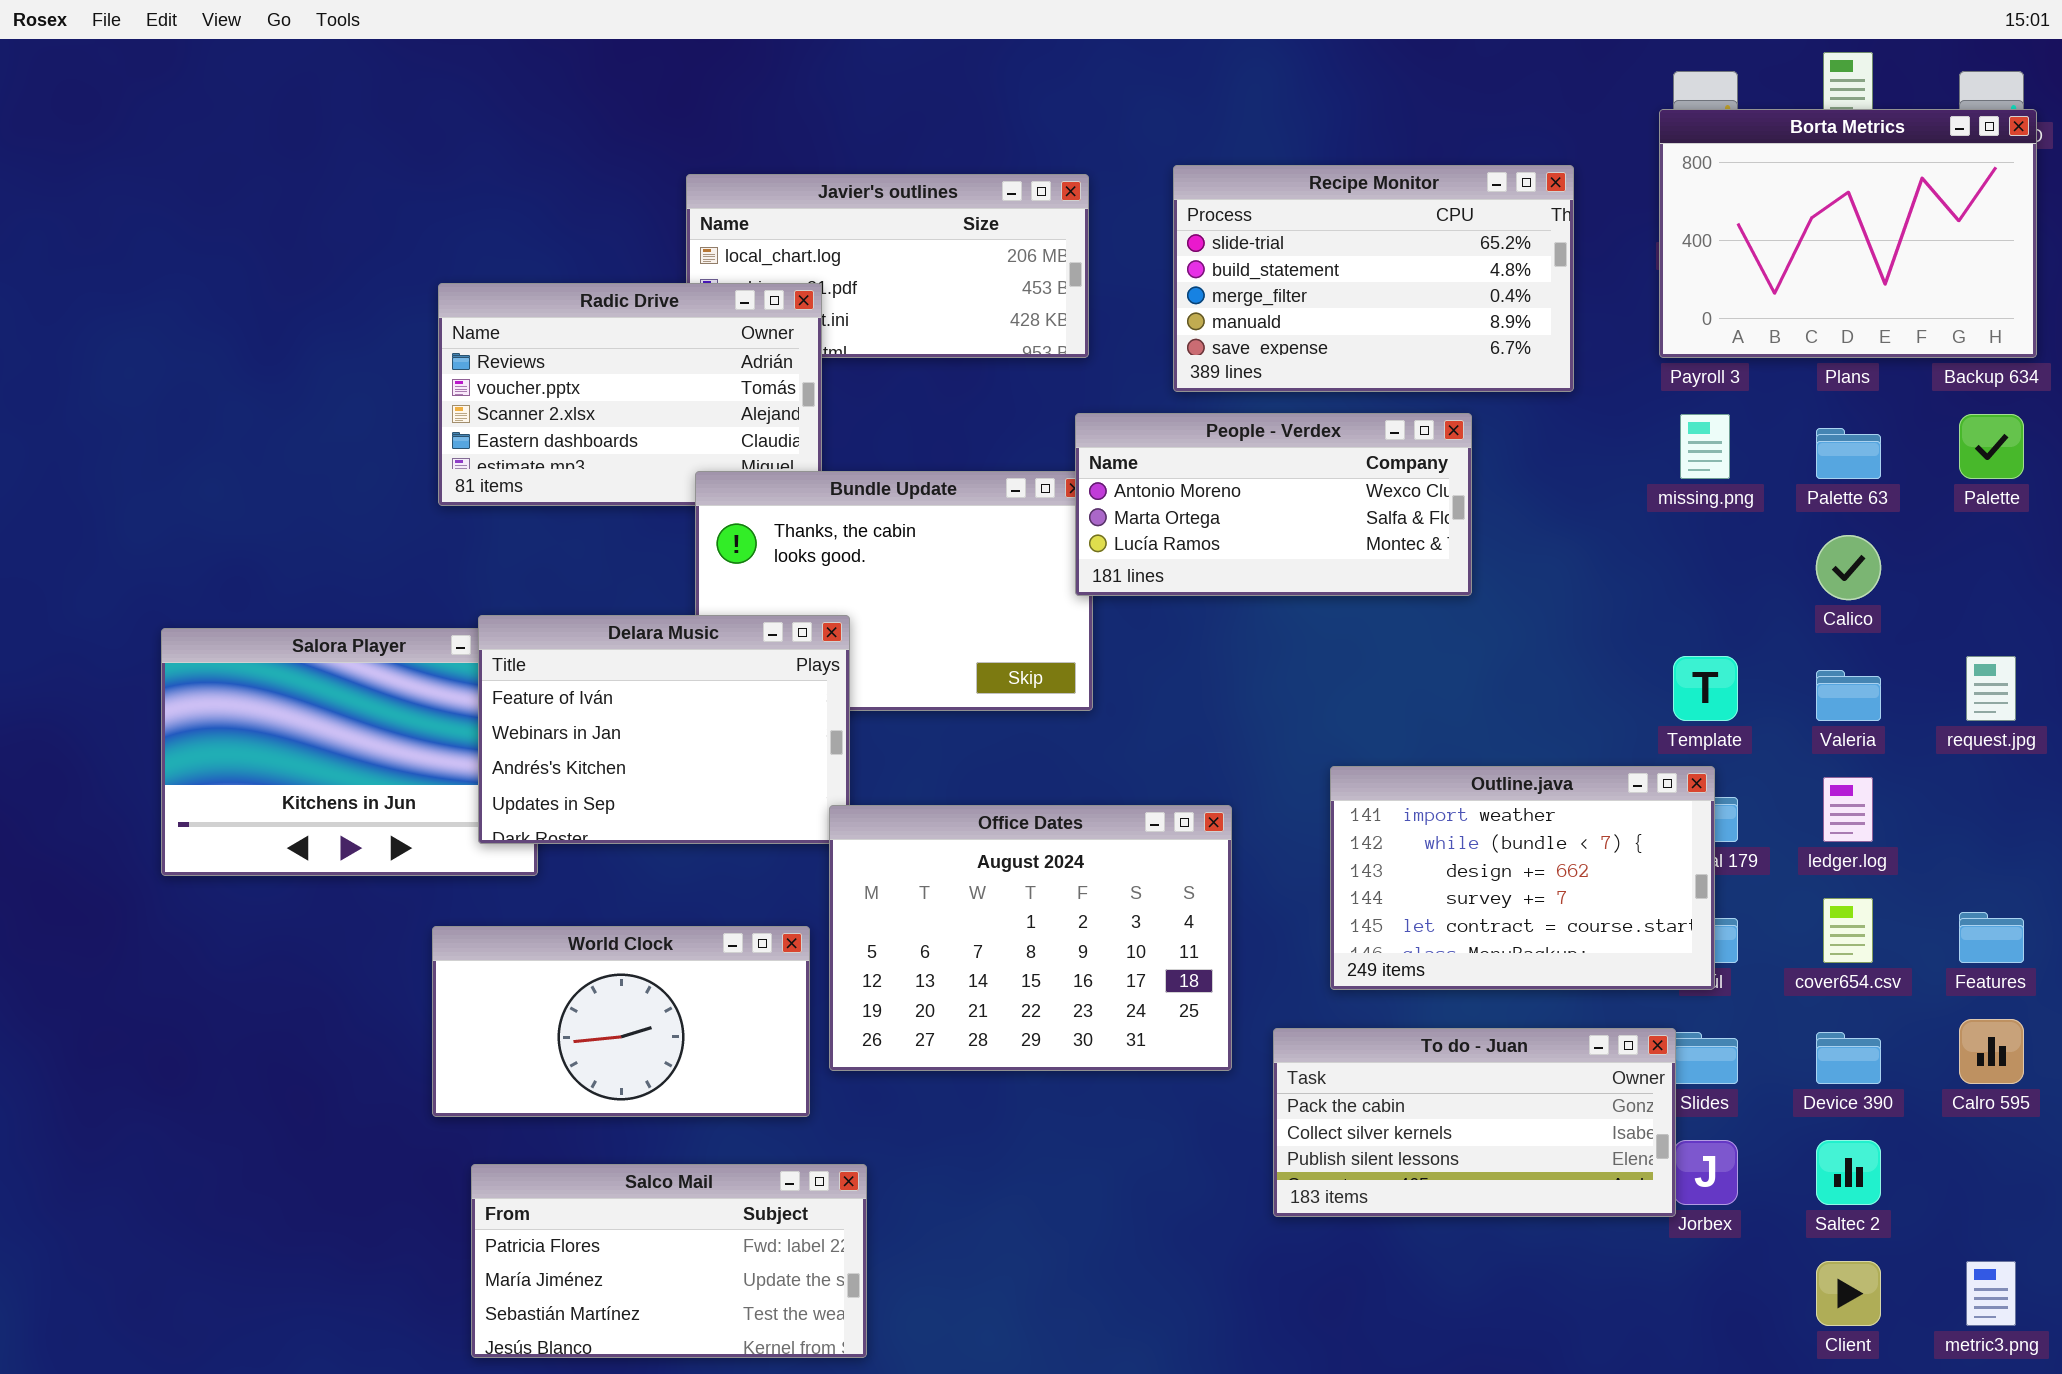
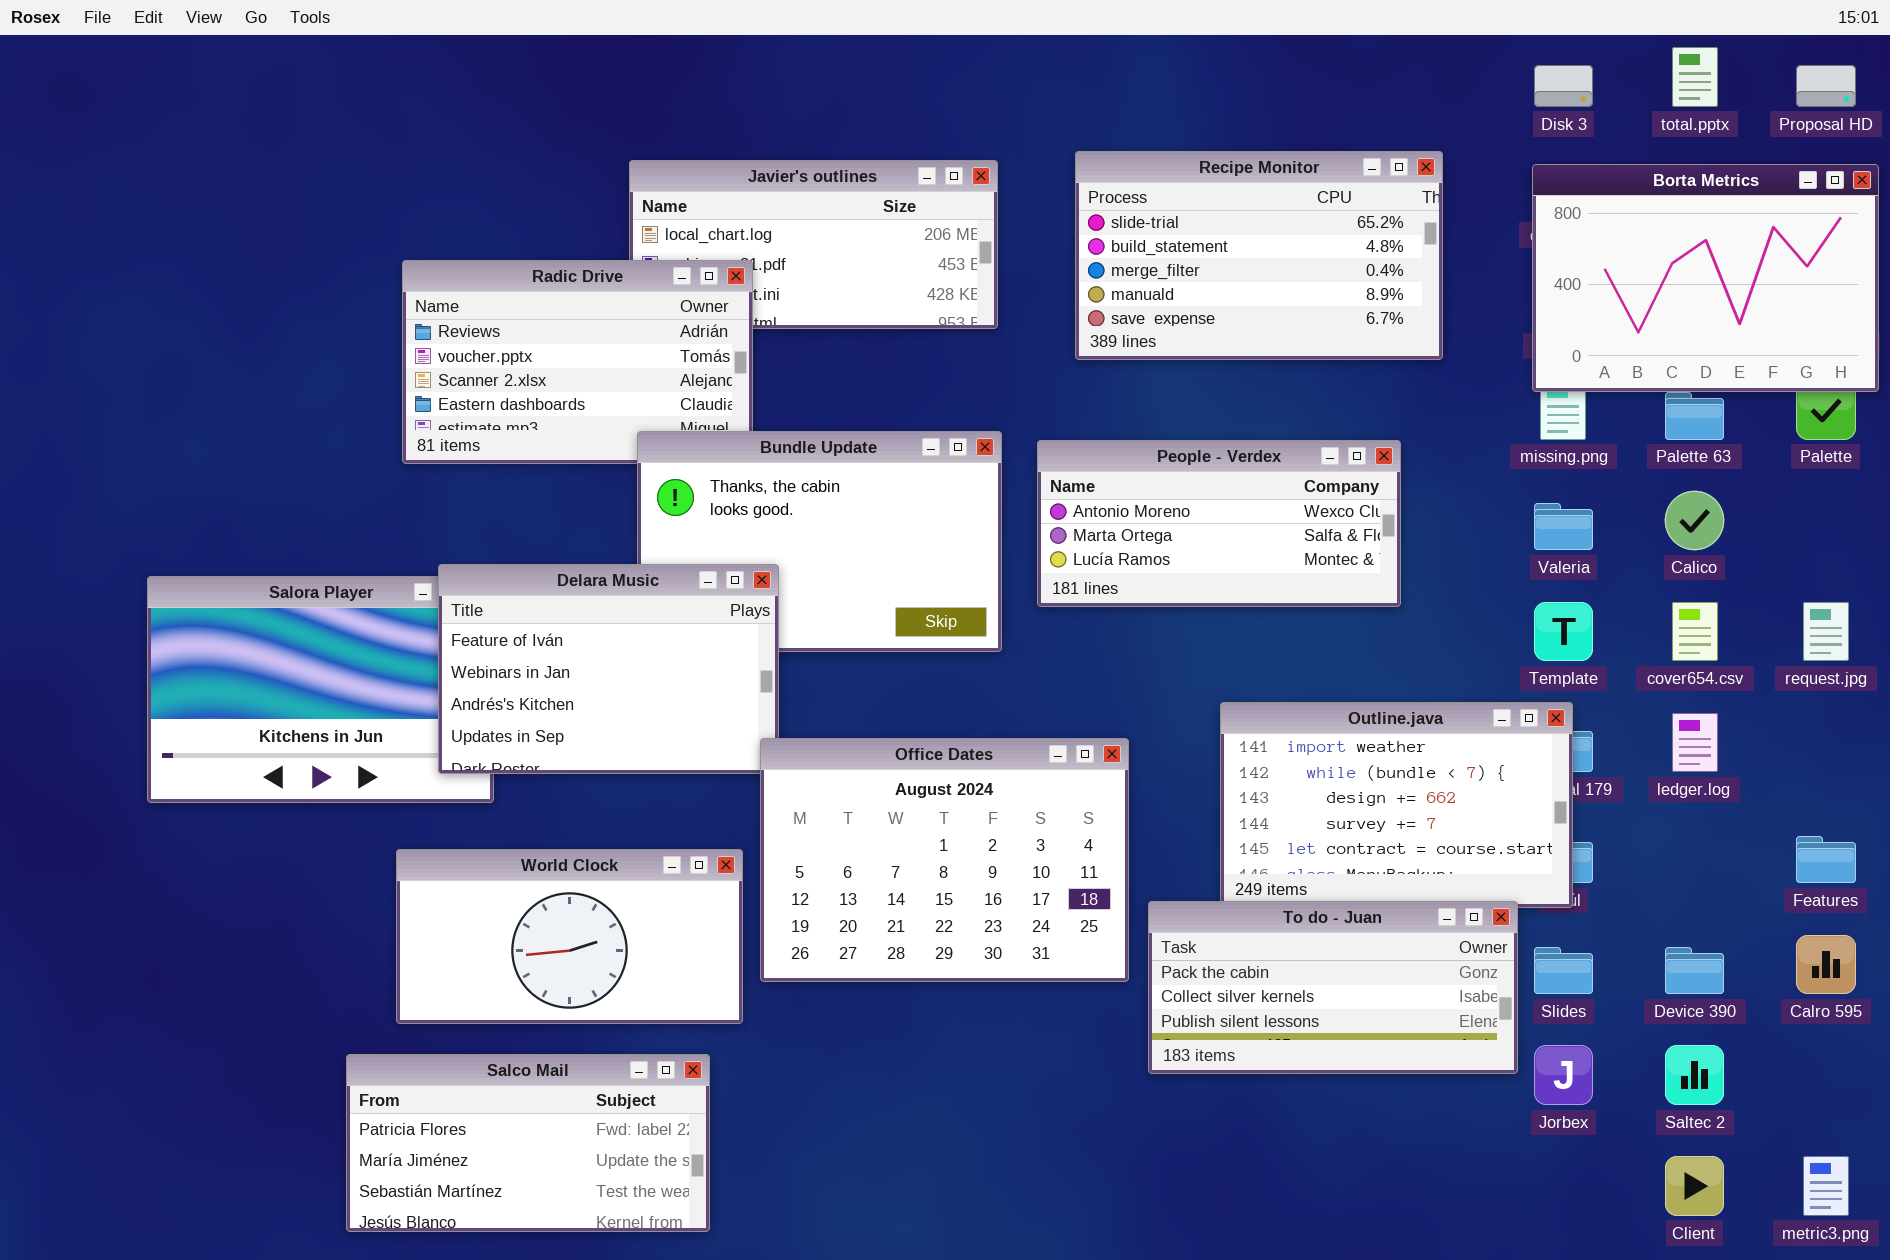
Borta Metrics: [1659,109,2037,358] -> [1532,164,1879,392], moved
People - Verdex: [1075,413,1472,596] -> [1037,440,1401,607], moved
Valeria: [1816,670,1881,721] -> [1534,503,1593,550], moved
cover654.csv: [1823,898,1873,963] -> [1672,602,1718,661], moved
To do - Juan: [1273,1028,1676,1217] -> [1148,901,1518,1074], moved
Salco Mail: [471,1164,867,1358] -> [346,1054,710,1232], moved

